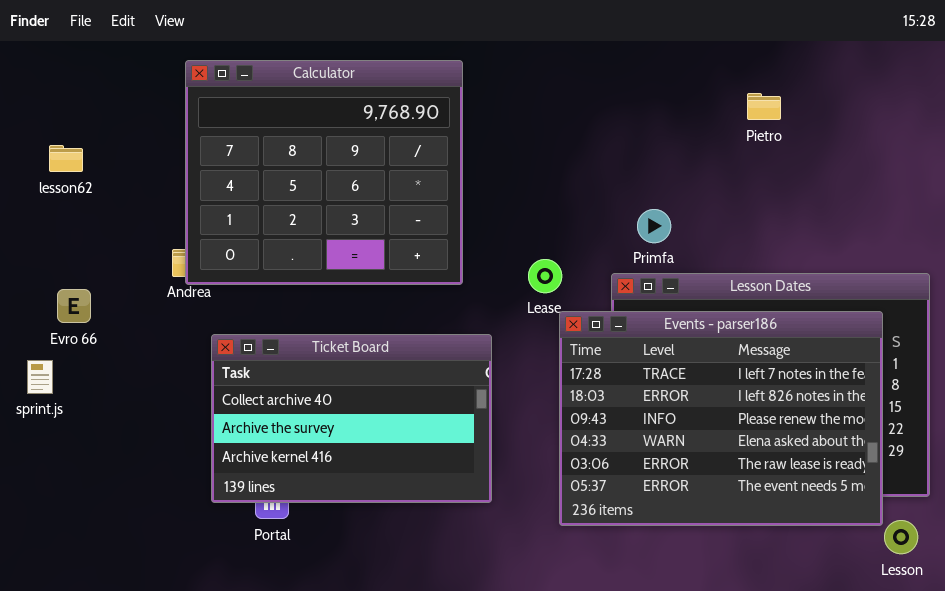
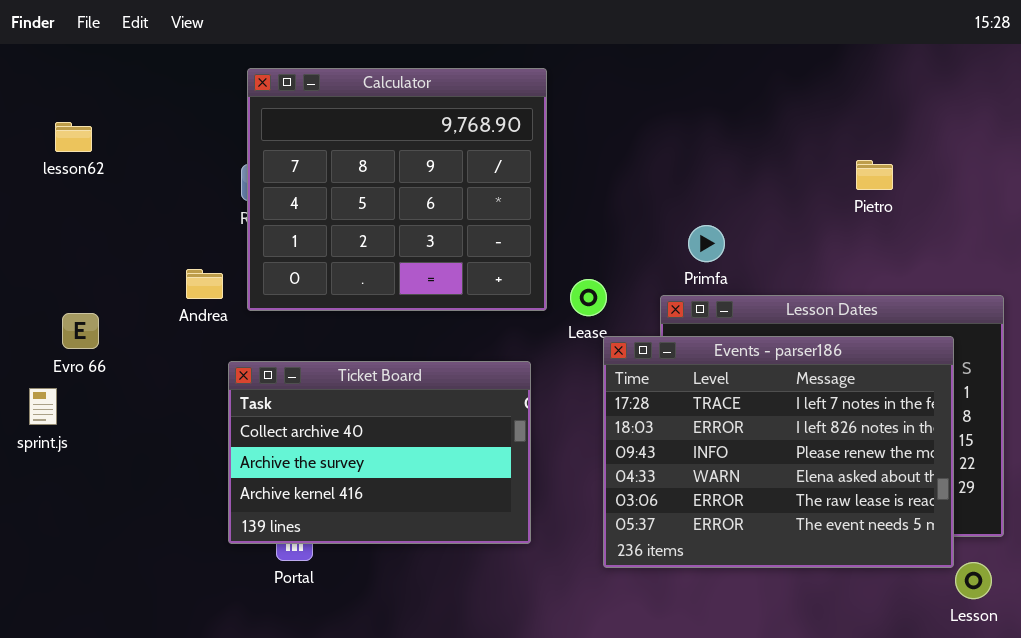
Calculator: [185,60,463,285] -> [247,68,547,311], moved
Pietro: [747,93,781,120] -> [856,160,893,190], moved
lesson62: [49,145,83,172] -> [55,122,92,152], moved

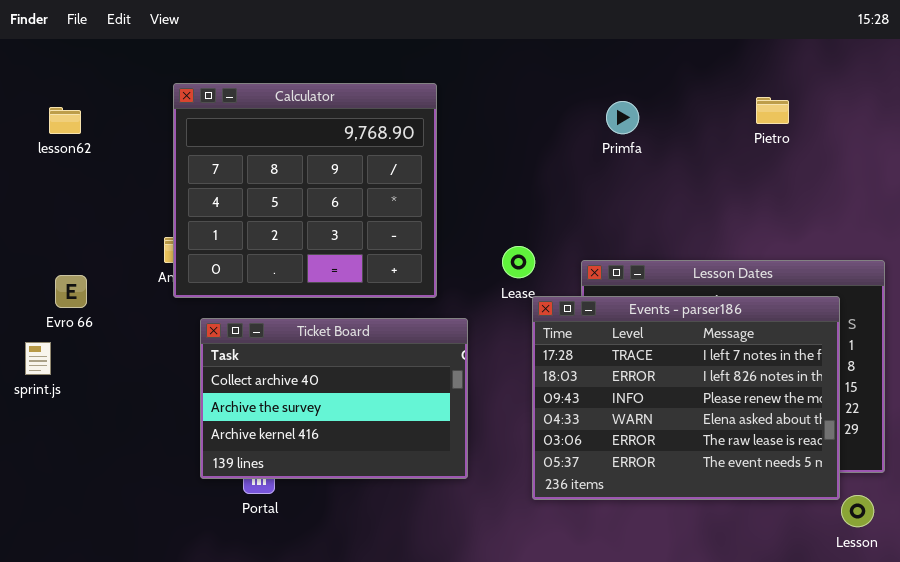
Calculator: [247,68,547,311] -> [173,83,437,298], moved
Pietro: [856,160,893,190] -> [756,97,789,124], moved
Primfa: [688,225,725,262] -> [606,101,639,134], moved

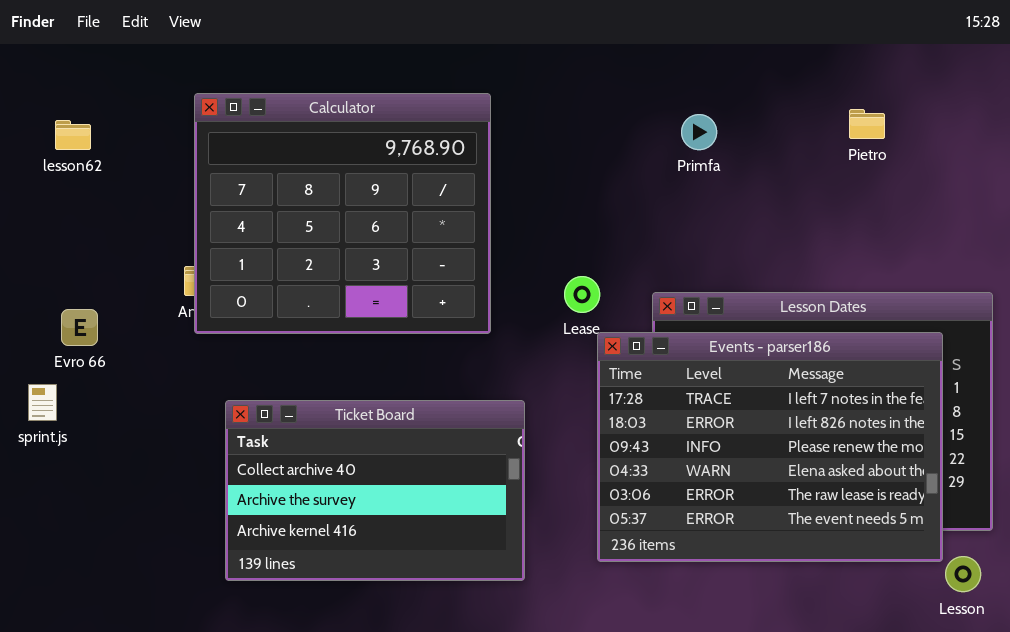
Ticket Board: [200,318,468,479] -> [225,400,525,581], moved

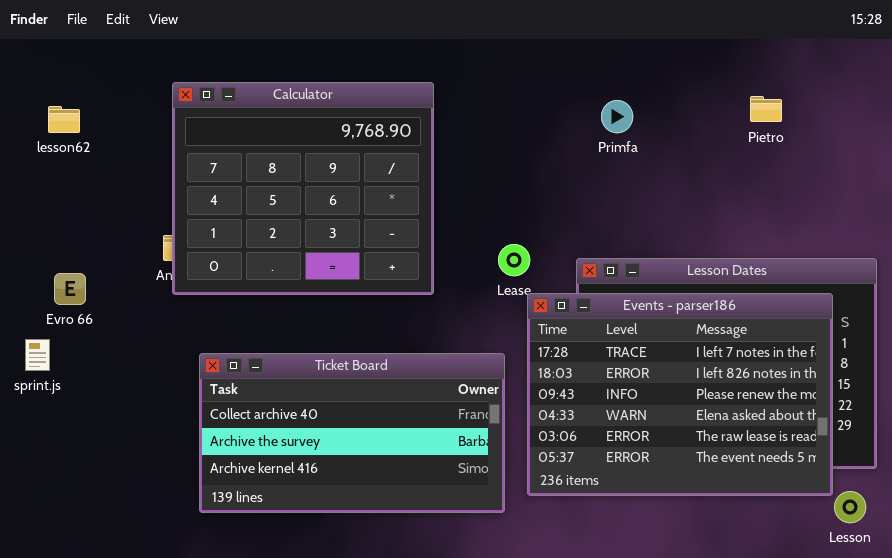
Ticket Board: [225,400,525,581] -> [199,353,505,513], resized

